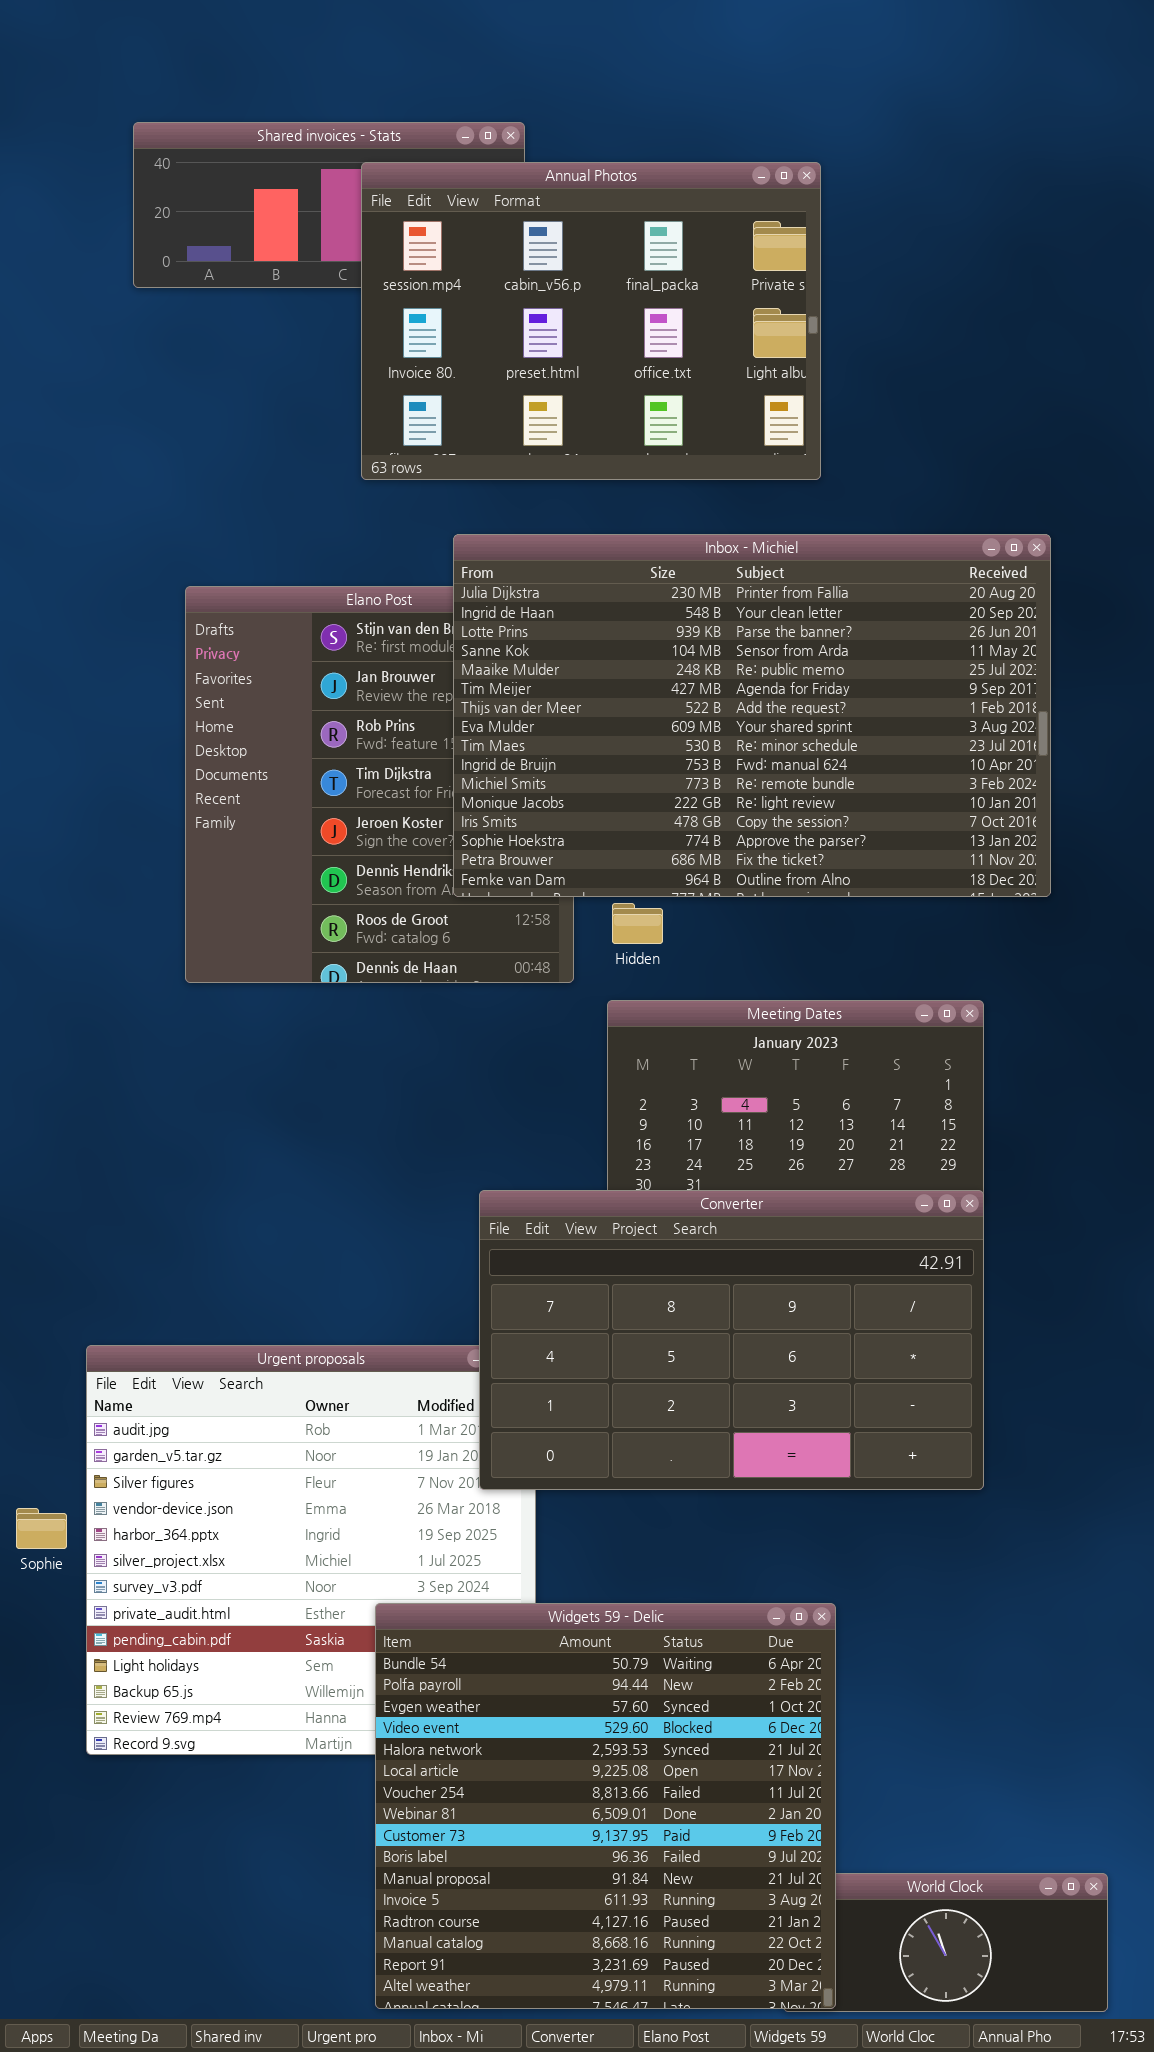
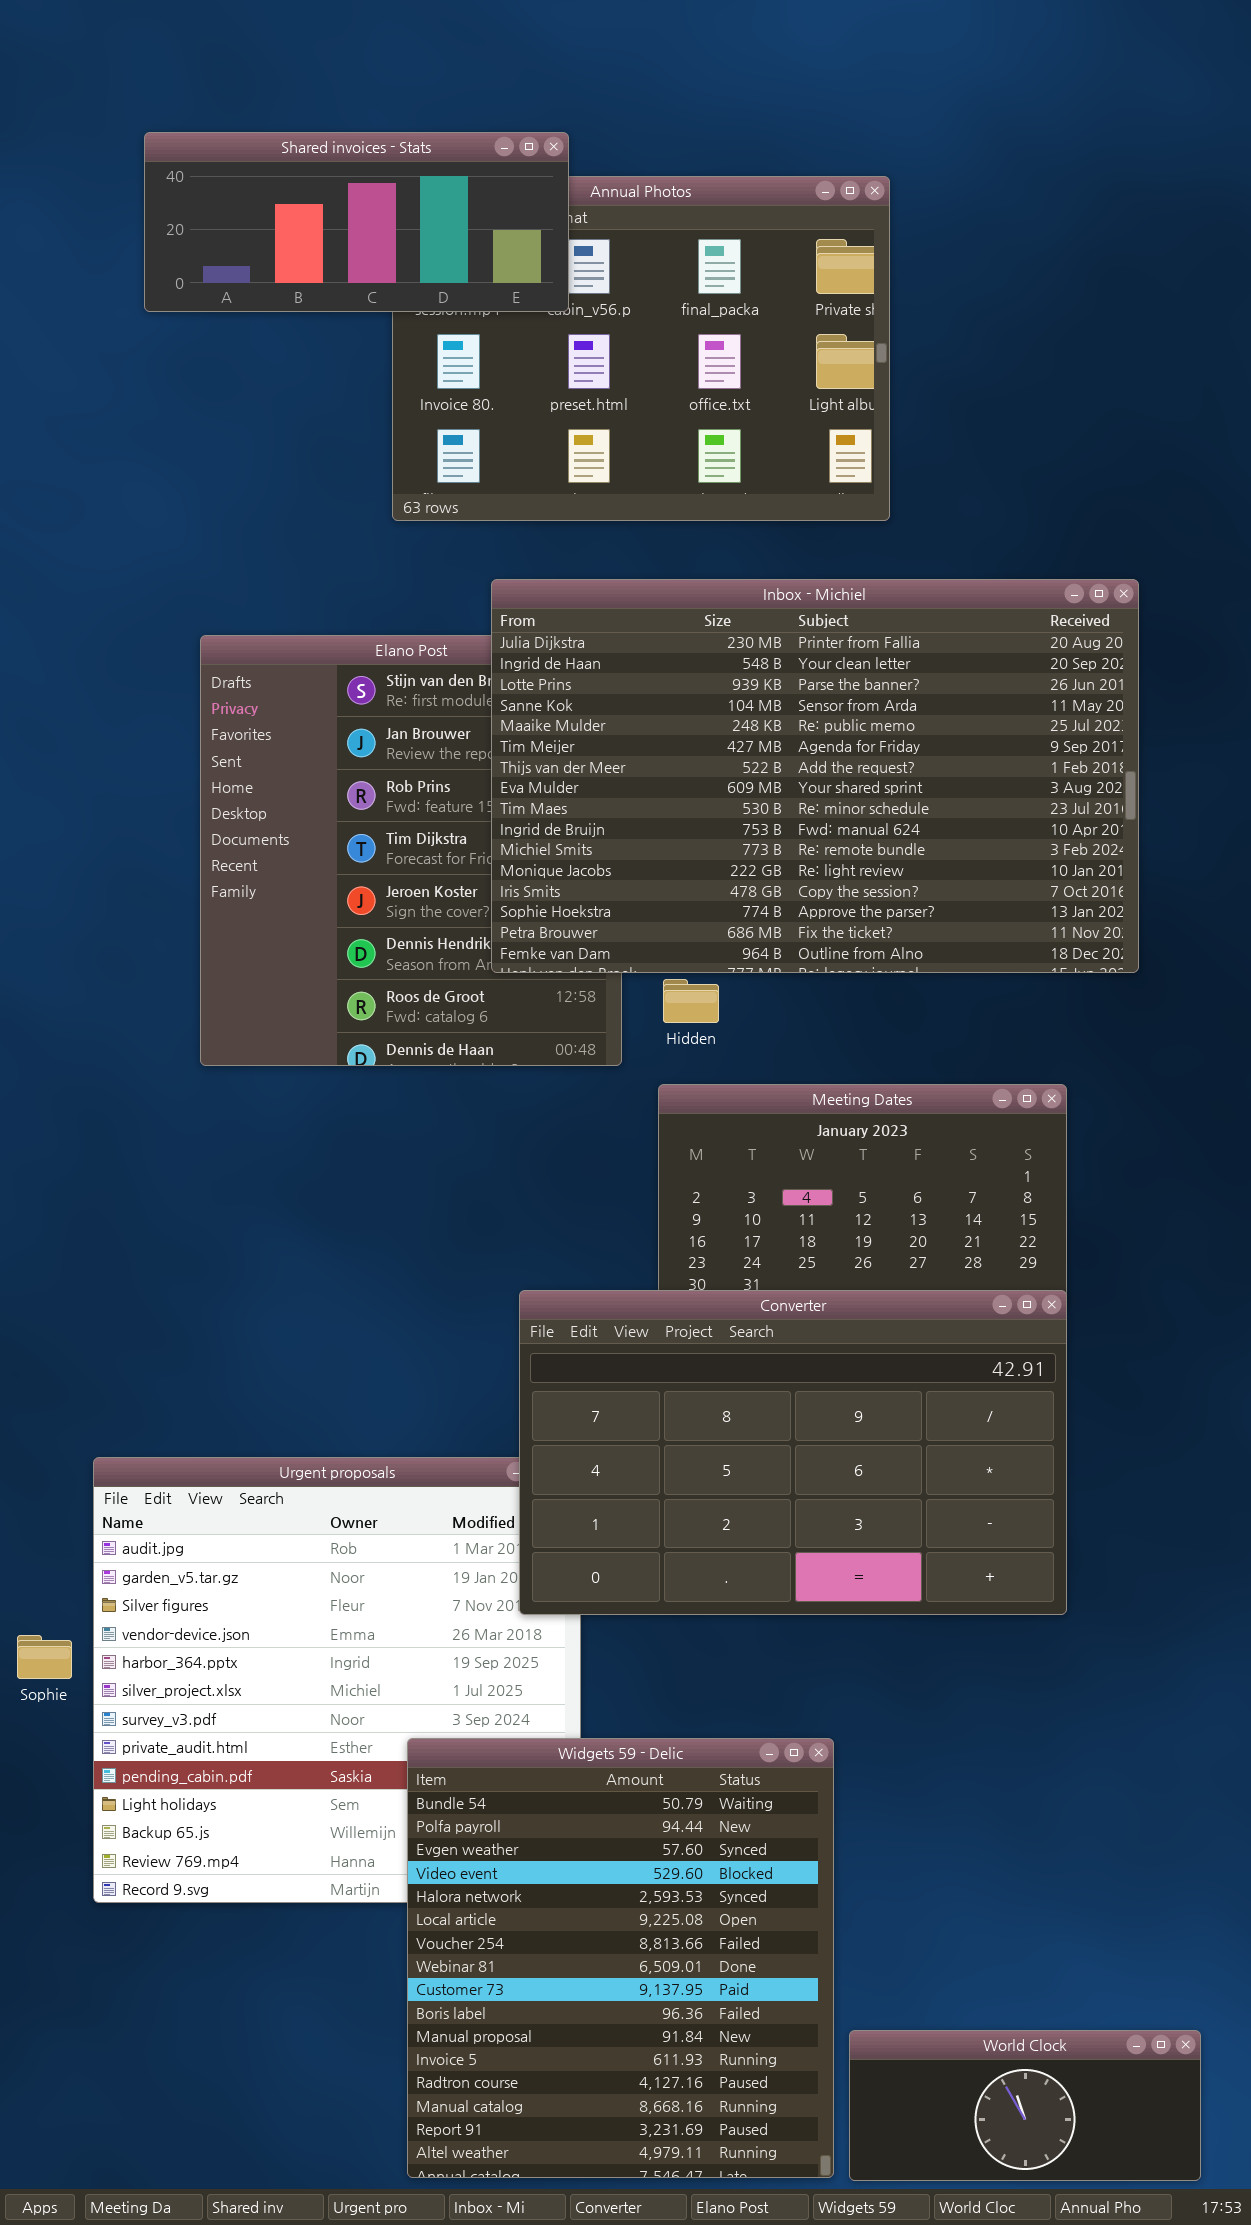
Shared invoices - Stats: [133,122,525,288] -> [144,132,569,312], raised
Widgets 59 - Delic: [375,1603,836,2009] -> [407,1738,834,2178], resized

